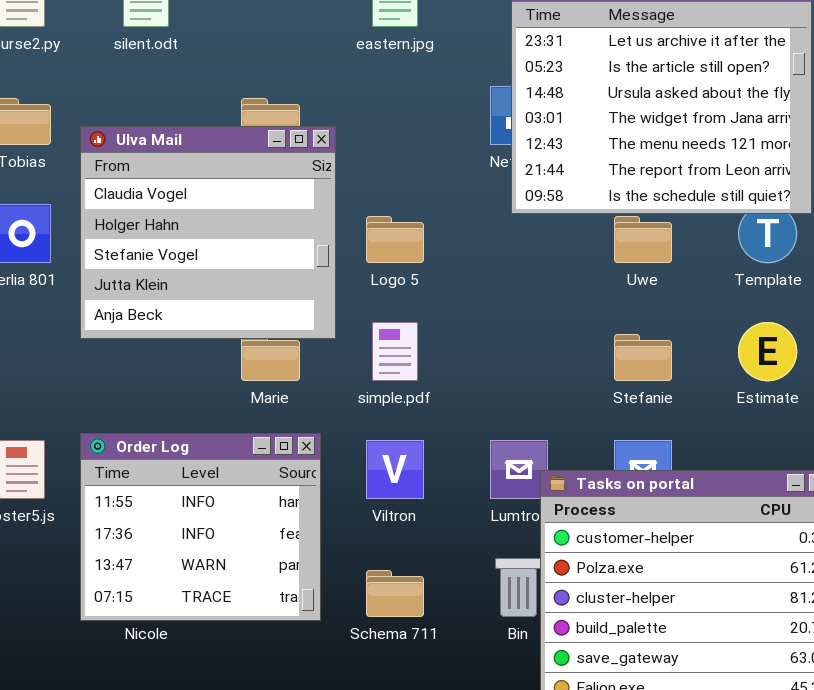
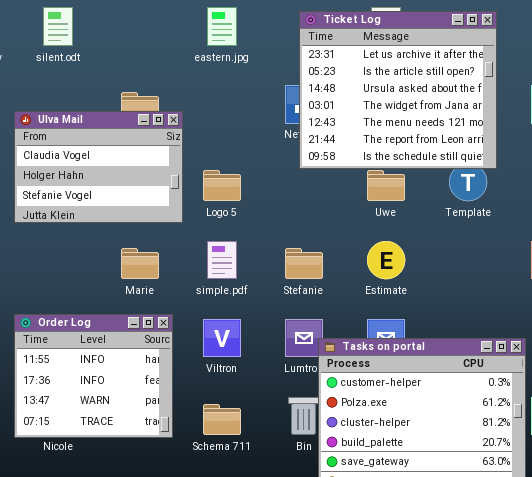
Ulva Mail: [80,126,336,339] -> [14,111,183,223], resized
Estimate: [738,322,797,381] -> [367,241,405,279], moved
Stefanie: [614,334,672,381] -> [285,248,323,279], moved

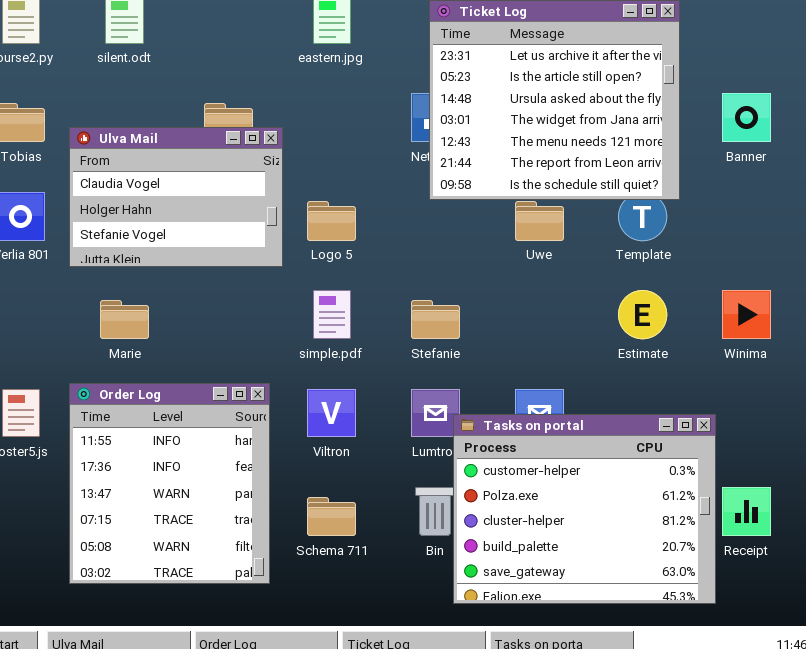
Estimate: [367,241,405,279] -> [618,290,667,339], moved
Marie: [121,248,159,279] -> [100,300,149,339], moved
Order Log: [14,314,173,438] -> [69,383,270,584], resized

